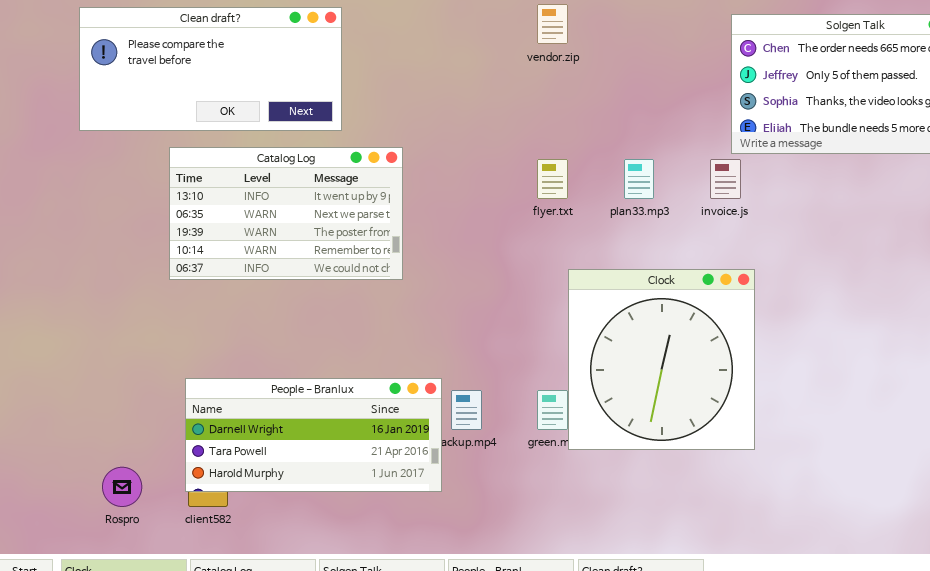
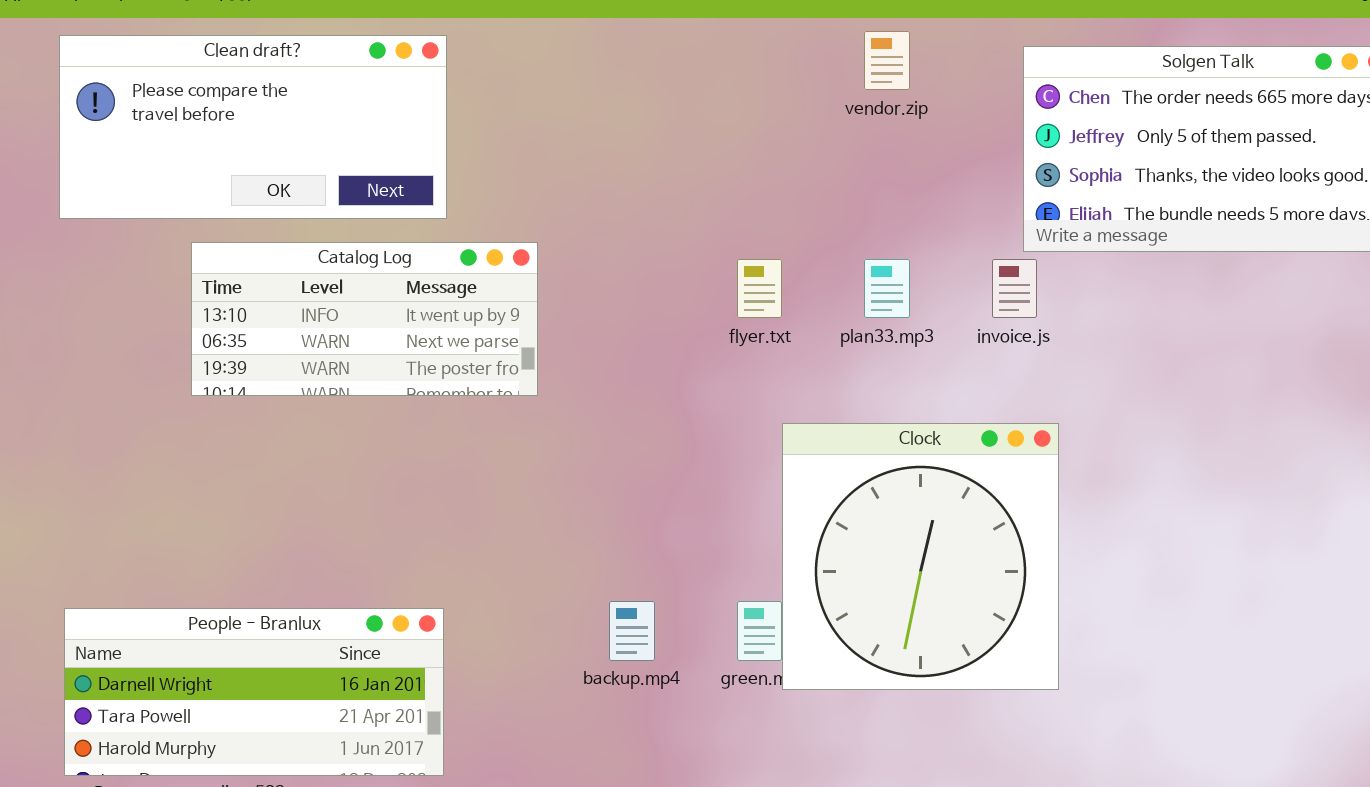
vendor.zip: [537,4,568,44] -> [864,31,910,90], moved
Catalog Log: [169,147,403,280] -> [191,242,538,396], resized
People - Branlux: [185,378,442,492] -> [64,608,444,776], moved

